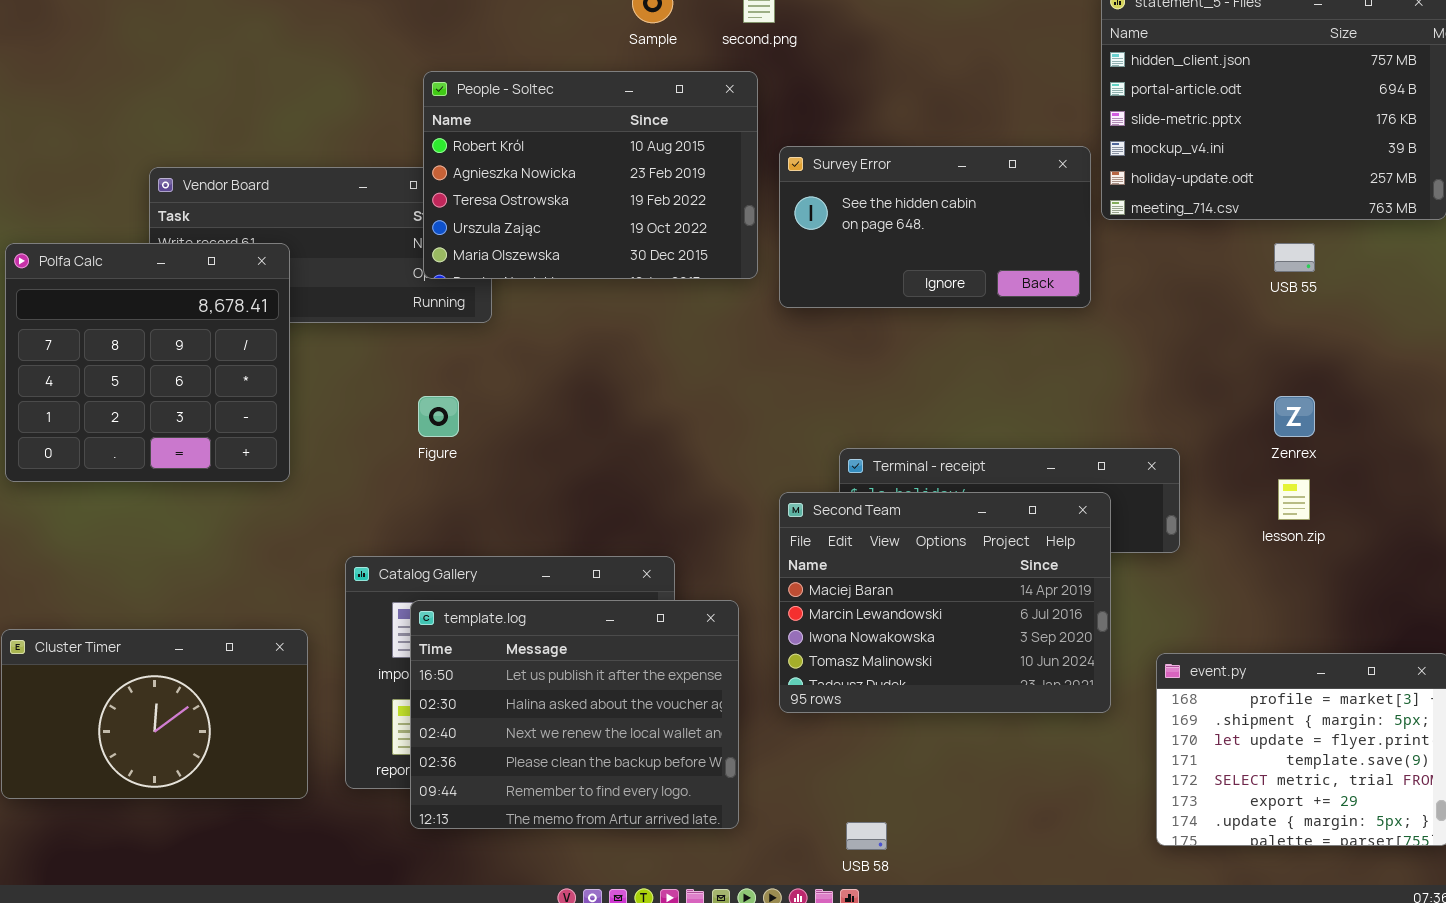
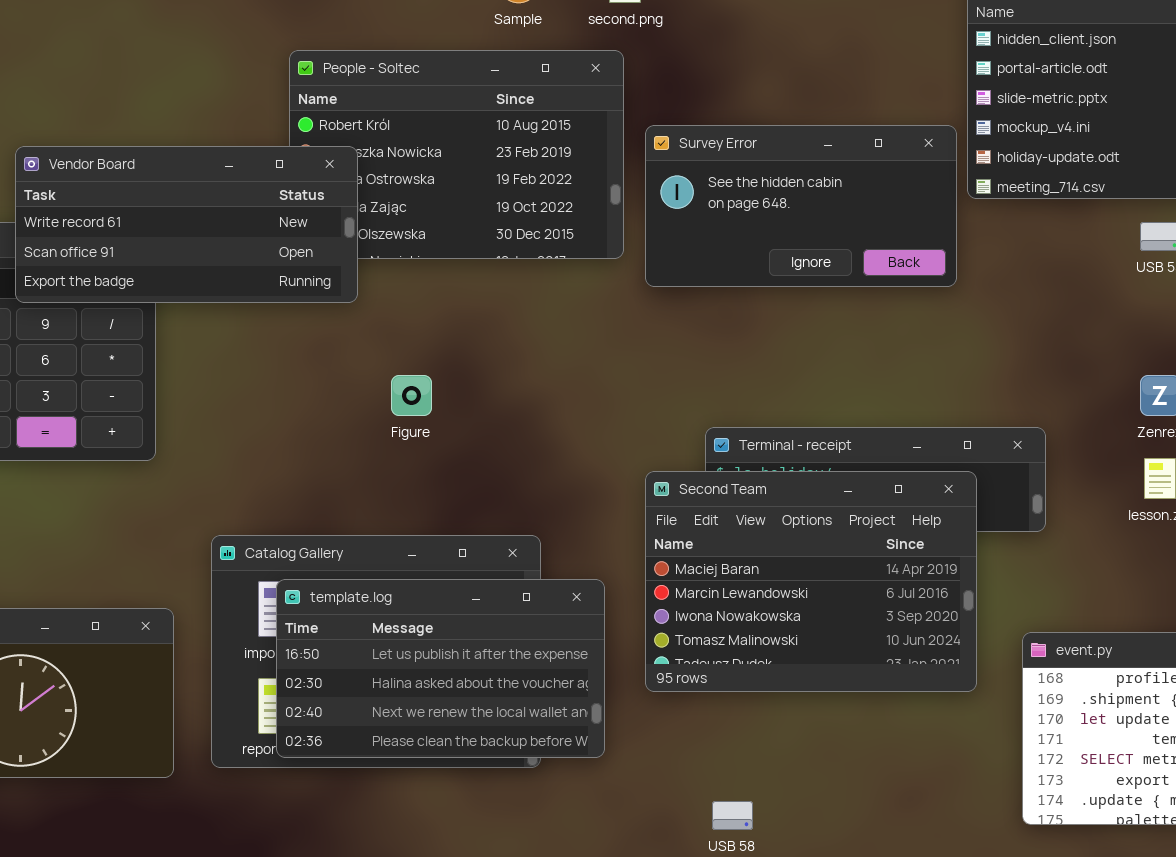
Vendor Board: [149,167,492,323] -> [15,146,358,303], raised
Figure: [418,396,459,437] -> [391,375,432,416], moved
template.log: [410,600,739,829] -> [276,579,605,758], resized

